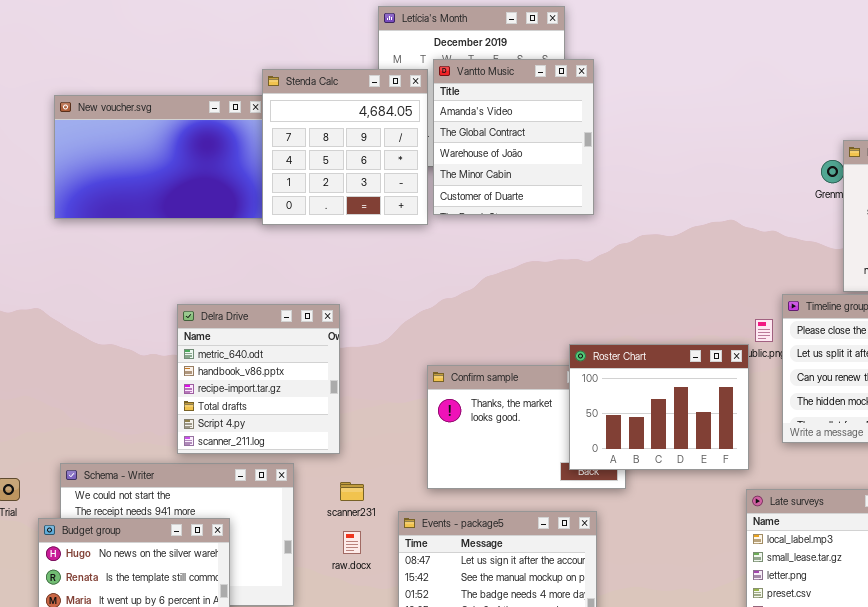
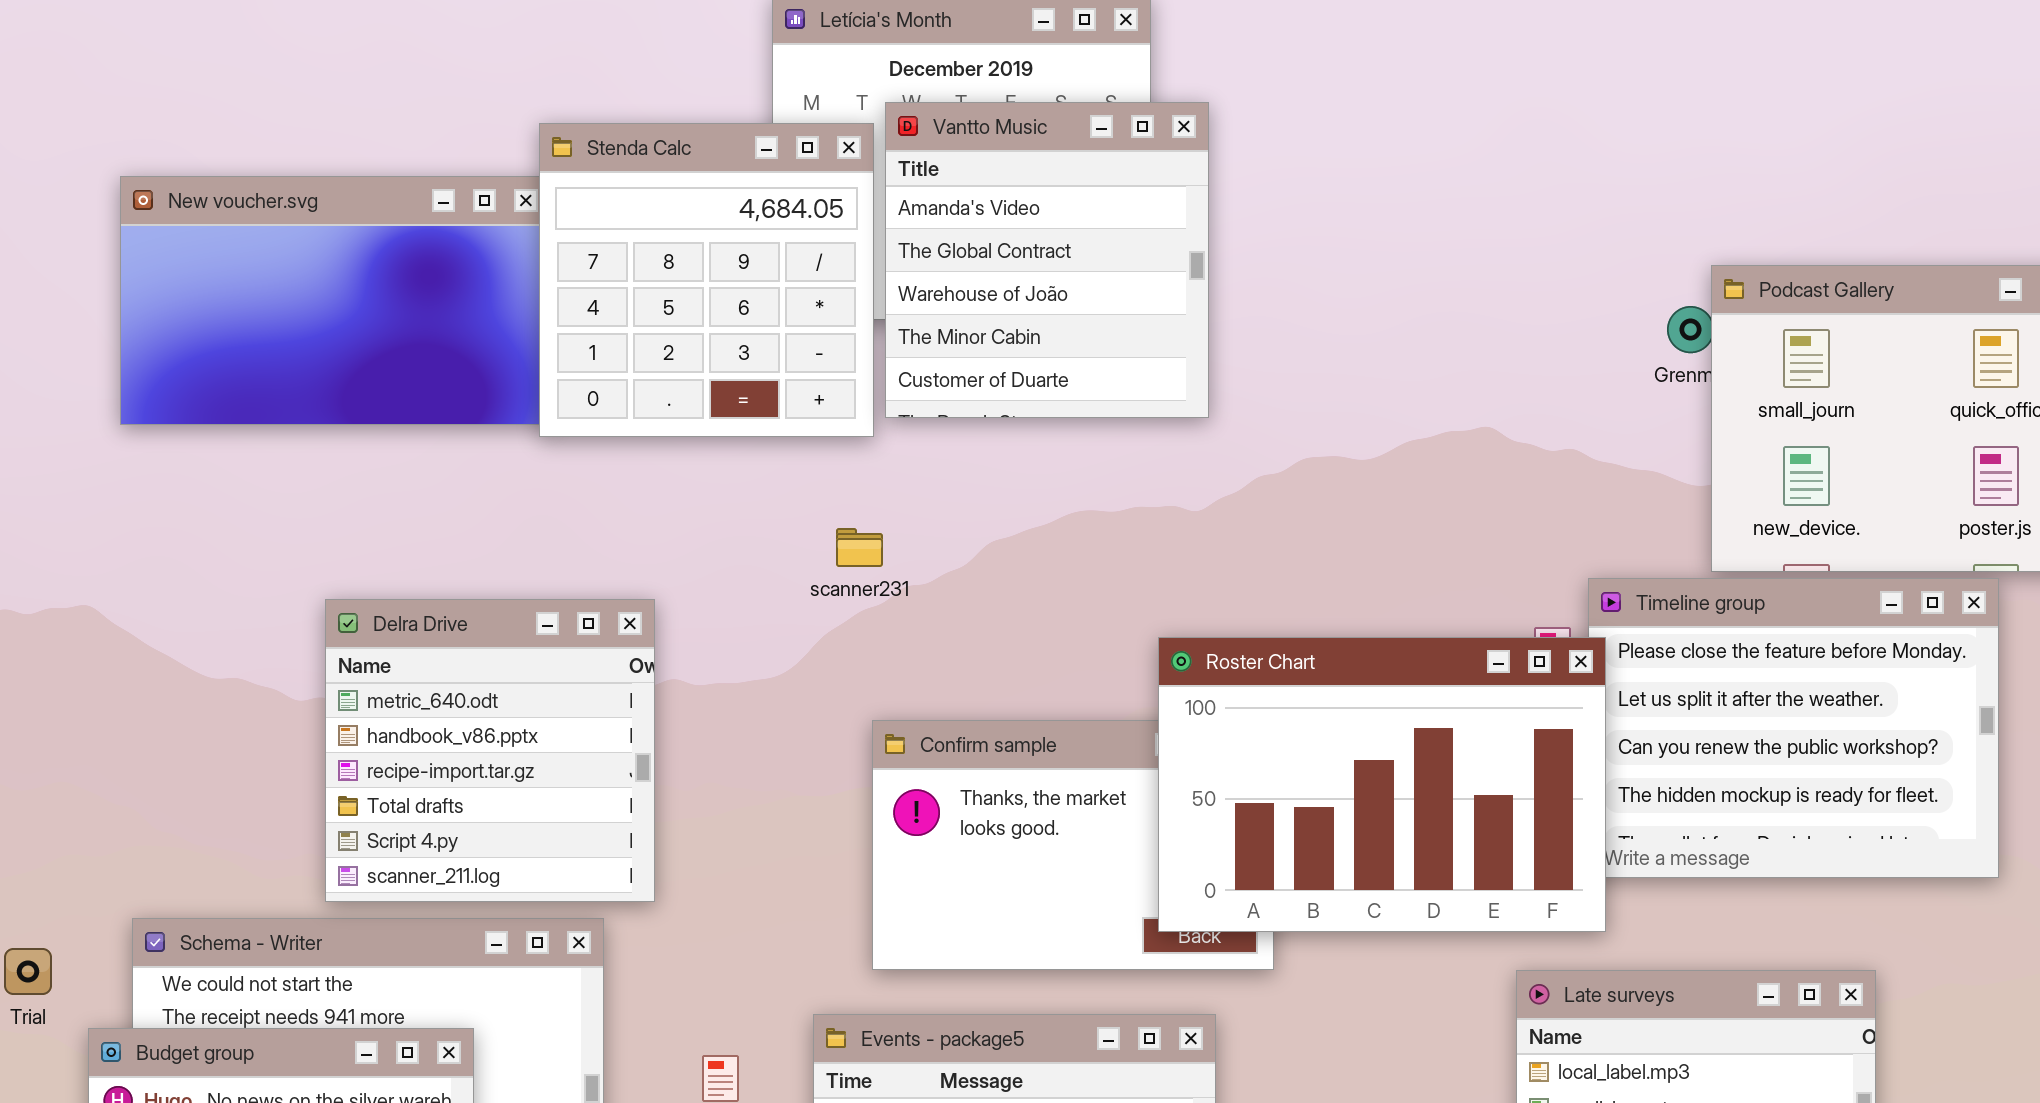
Delra Drive: [177,304,340,454] -> [325,599,655,902], moved
Roster Chart: [569,344,749,470] -> [1158,637,1606,932], resized
scanner231: [340,482,364,501] -> [836,528,883,567], moved

